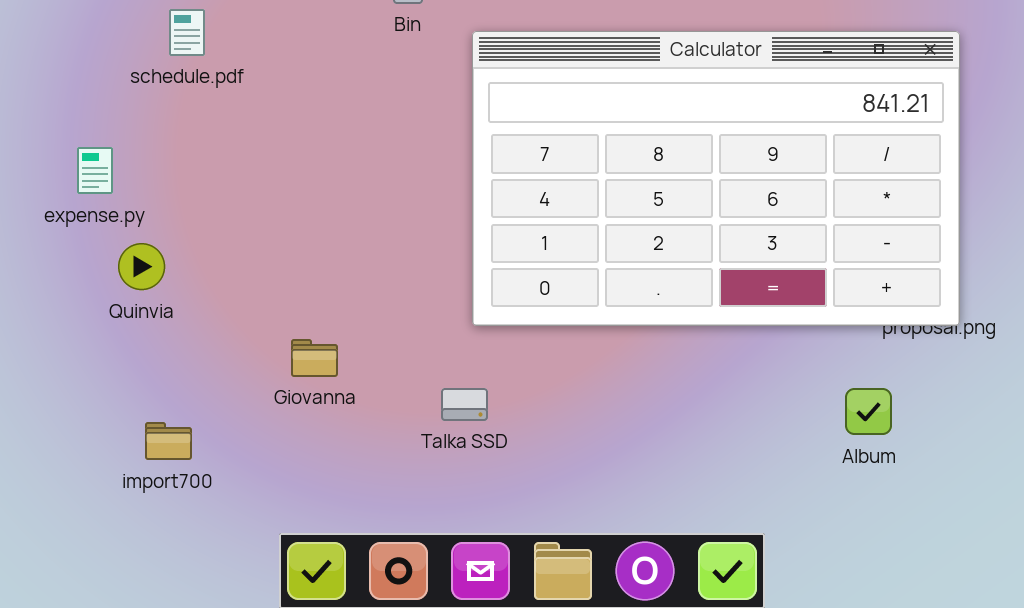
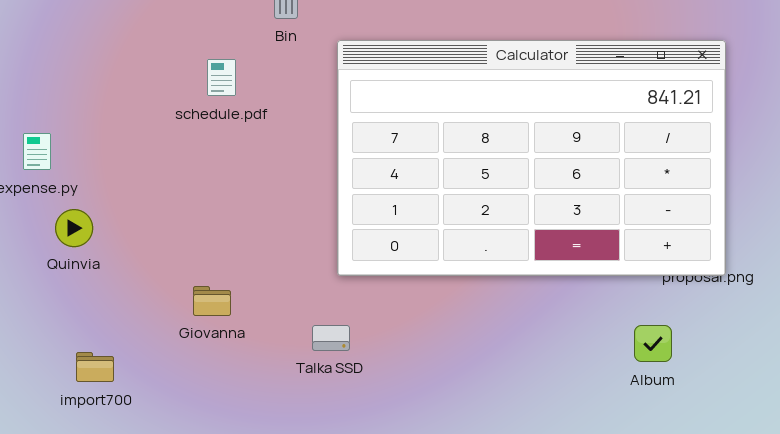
schedule.pdf: [169,9,205,56] -> [207,59,236,96], moved

